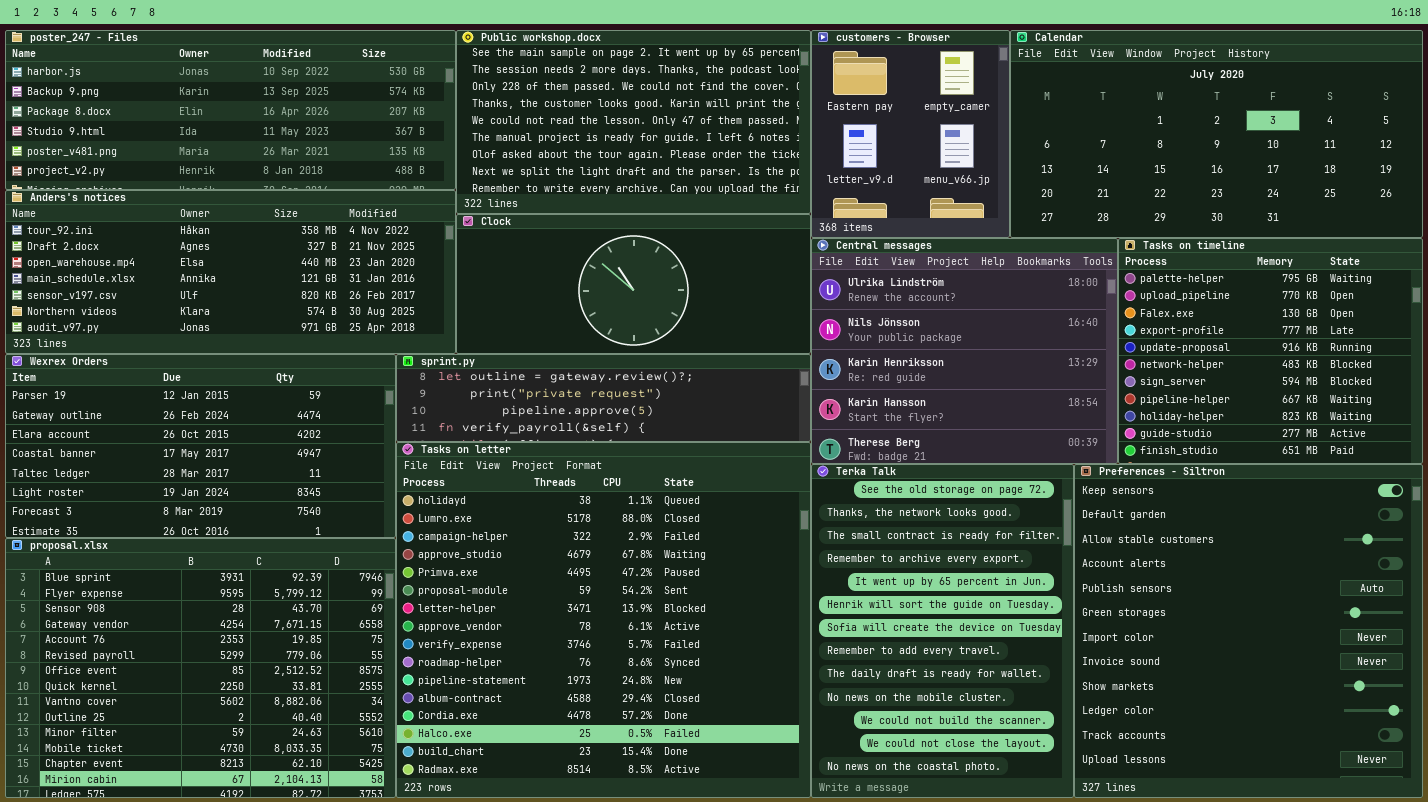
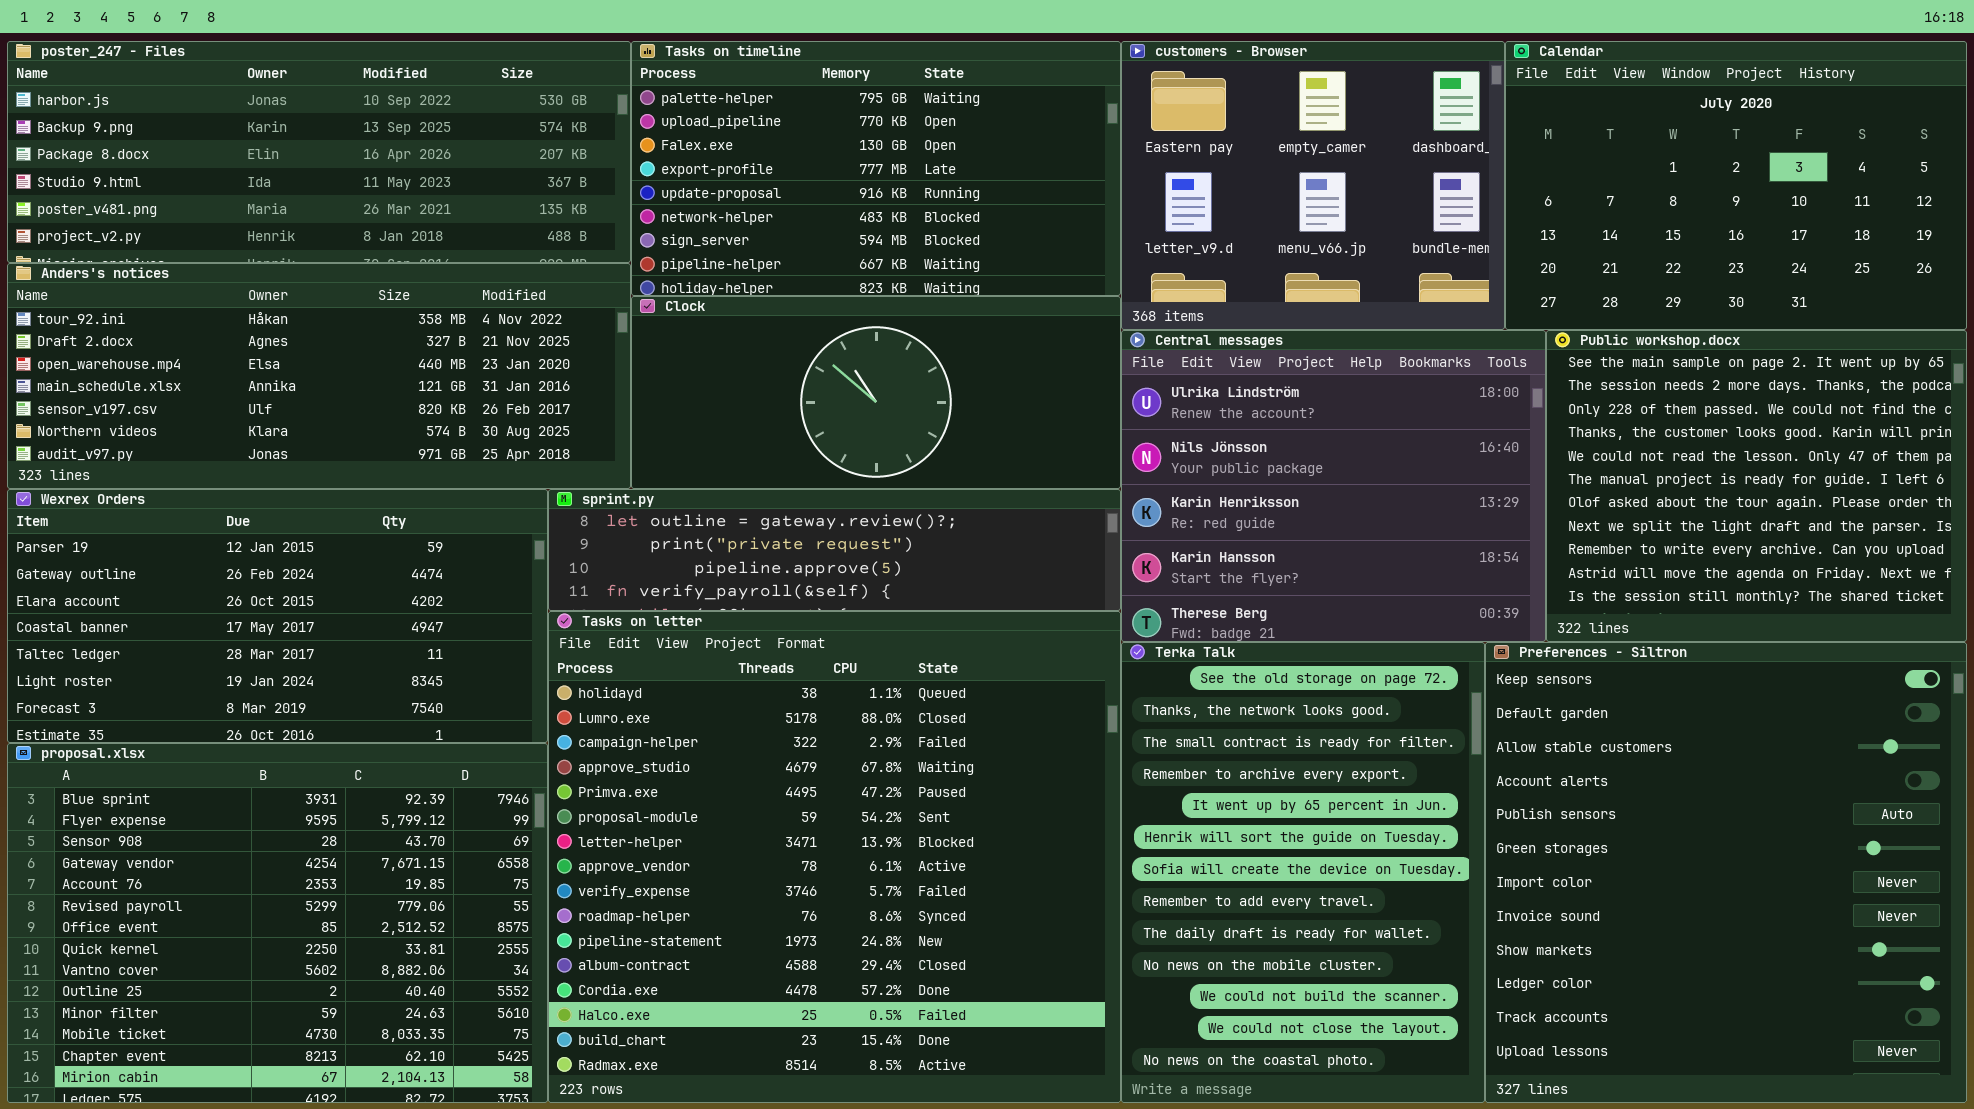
Public workshop.docx: [456,30,811,214] -> [1546,330,1967,642], moved, resized
customers - Browser: [811,30,1010,238] -> [1121,41,1505,330], resized
Calendar: [1010,30,1423,238] -> [1505,41,1967,330], resized
Tasks on timeline: [1118,238,1423,464] -> [631,41,1121,296], moved, resized

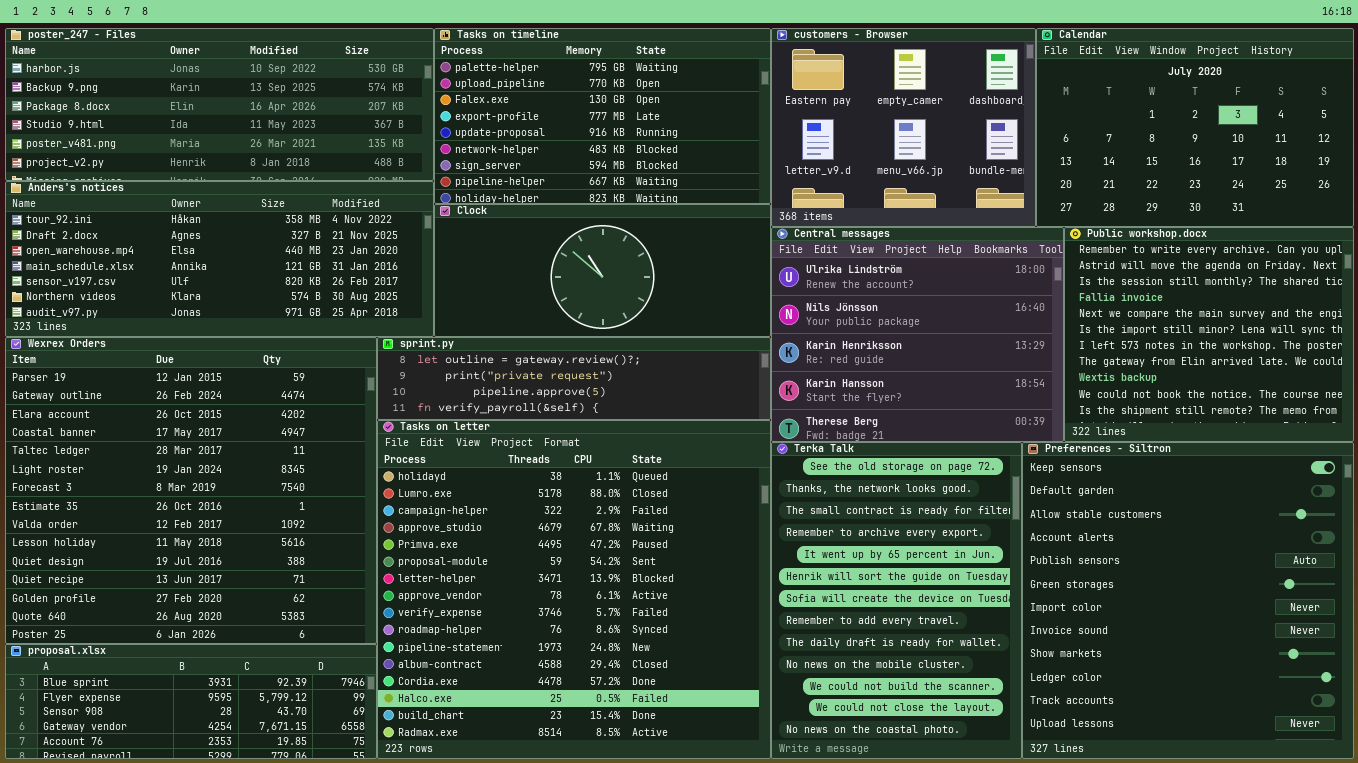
Public workshop.docx: [1546,330,1967,642] -> [1064,227,1354,442], scrolled down 8 rows
Wexrex Orders: [7,489,548,743] -> [5,337,377,644], resized
proposal.xlsx: [7,743,548,1103] -> [5,644,377,759], resized

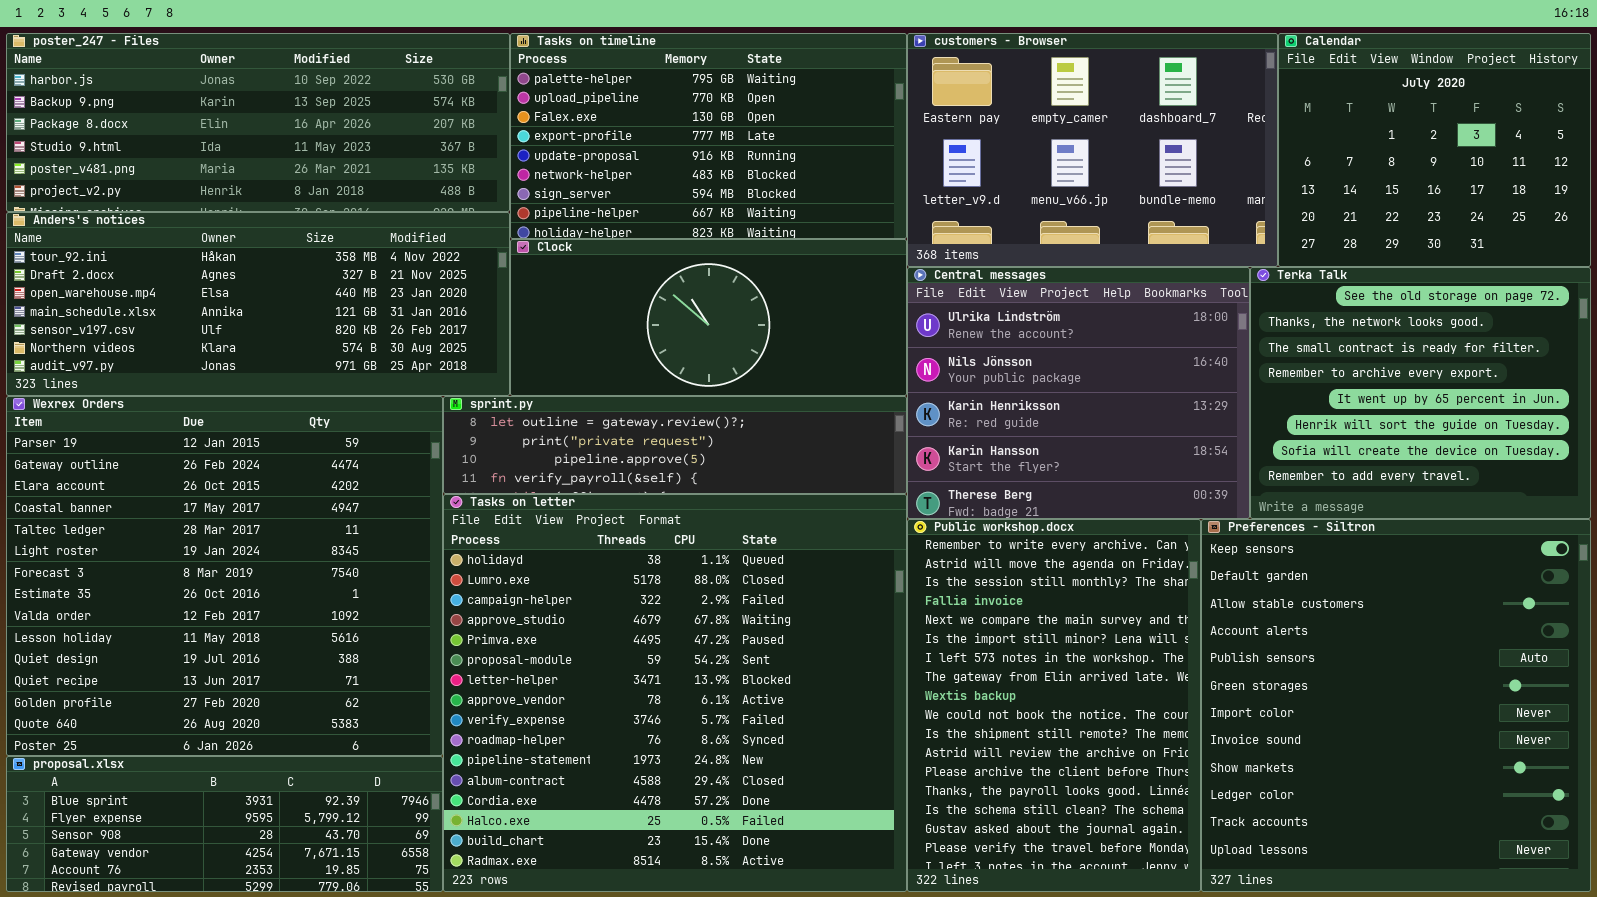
customers - Browser: [771,28,1036,227] -> [907,33,1278,267], resized
Calendar: [1036,28,1354,227] -> [1278,33,1591,267], resized
Public workshop.docx: [1064,227,1354,442] -> [907,519,1201,892], moved, resized
Terka Talk: [771,442,1022,759] -> [1250,267,1591,519], moved, resized

